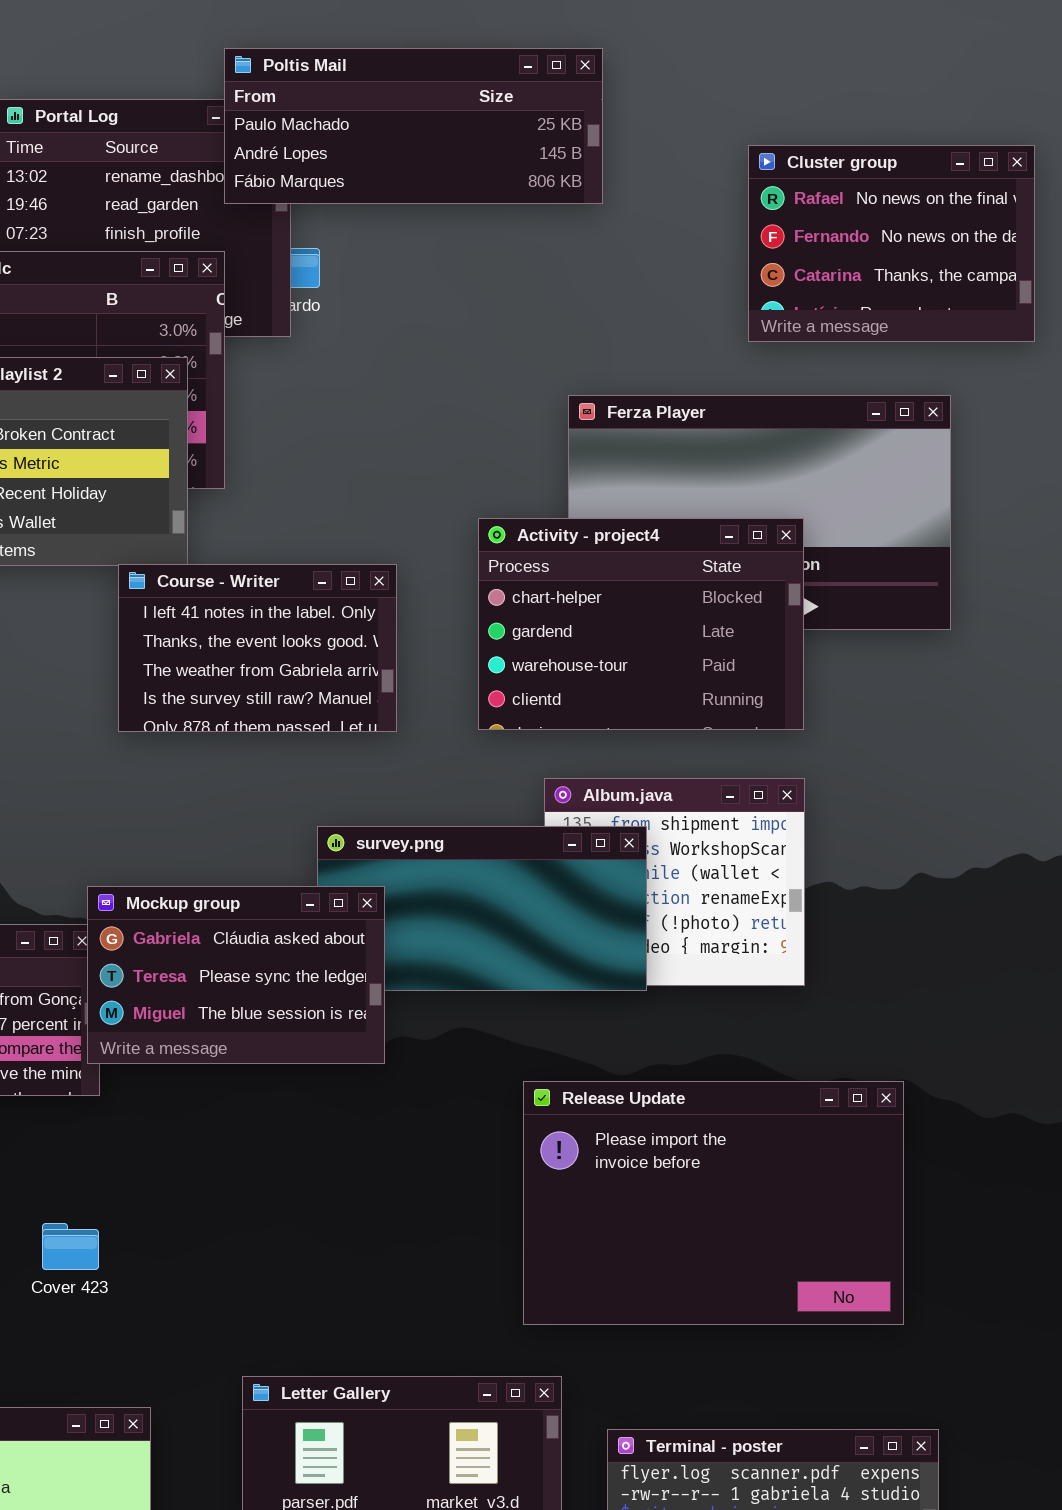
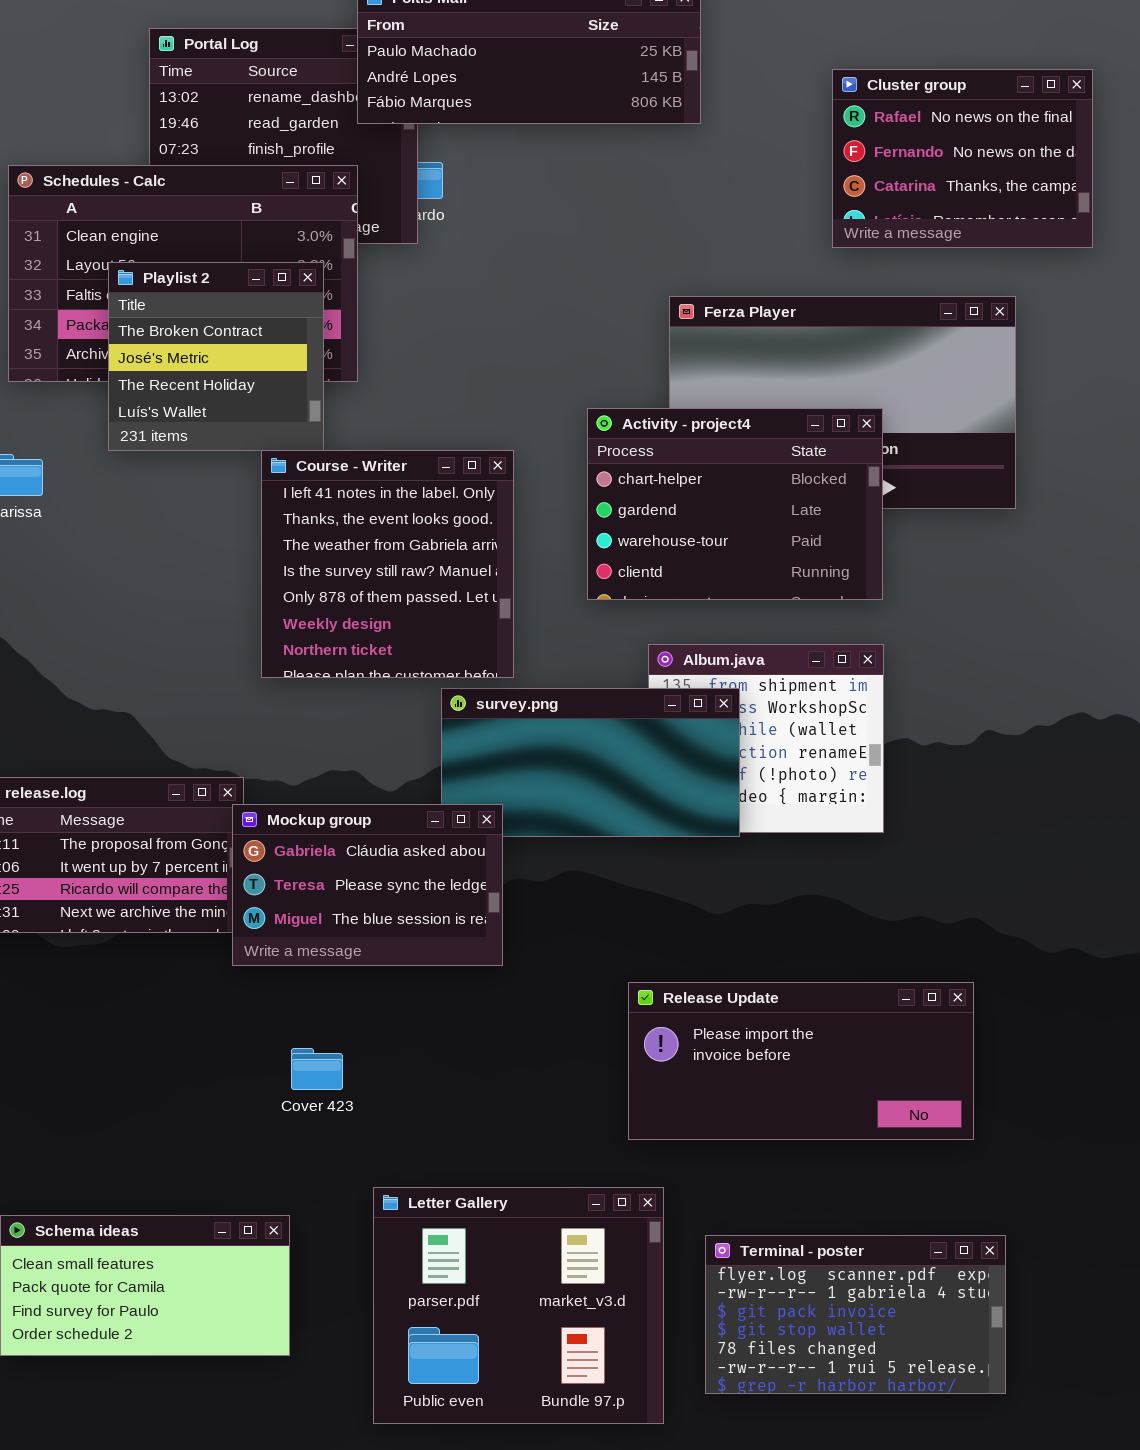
Course - Writer: [118,564,397,732] -> [261,450,514,678], resized
Mockup group: [87,886,385,1064] -> [232,804,503,966], moved
Release Update: [523,1081,904,1325] -> [628,982,974,1140], resized
Cover 423: [42,1223,99,1270] -> [291,1048,343,1090], moved

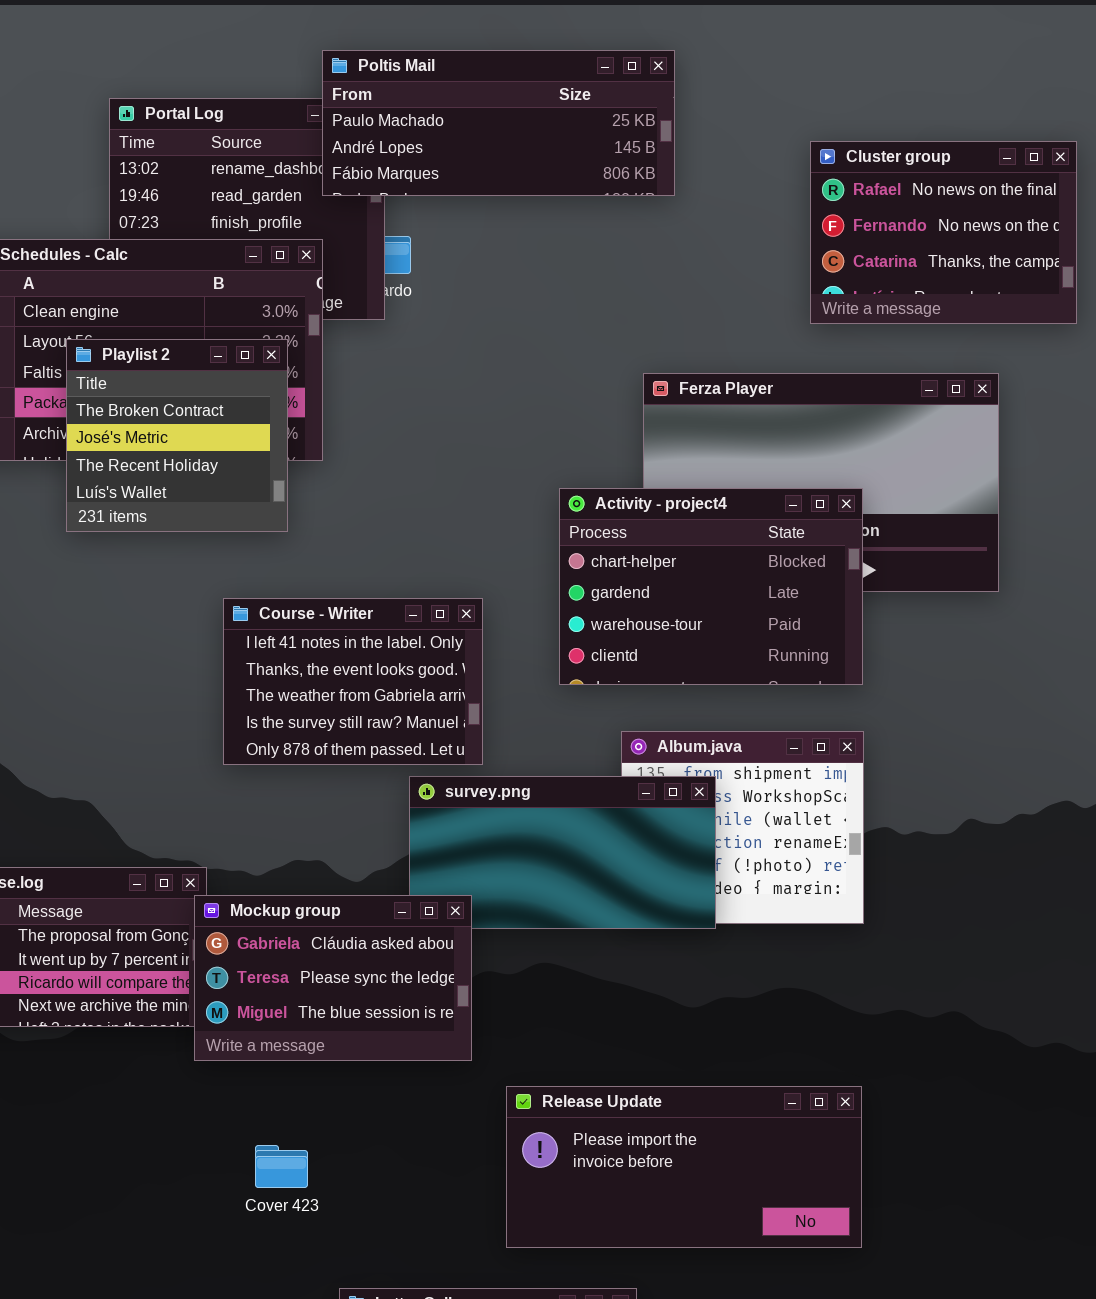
Course - Writer: [261,450,514,678] -> [223,598,483,765], resized
Release Update: [628,982,974,1140] -> [506,1086,862,1248], moved

